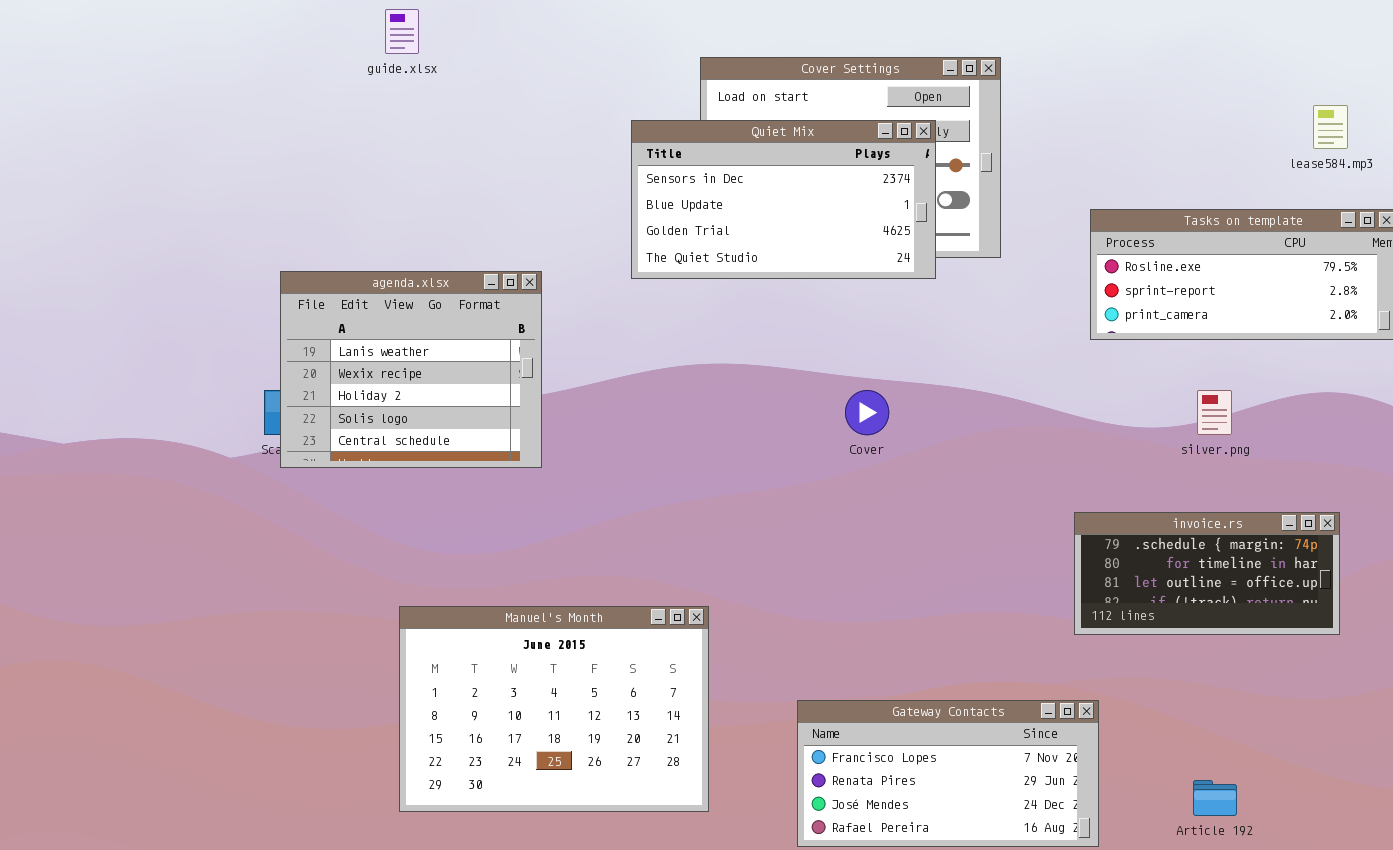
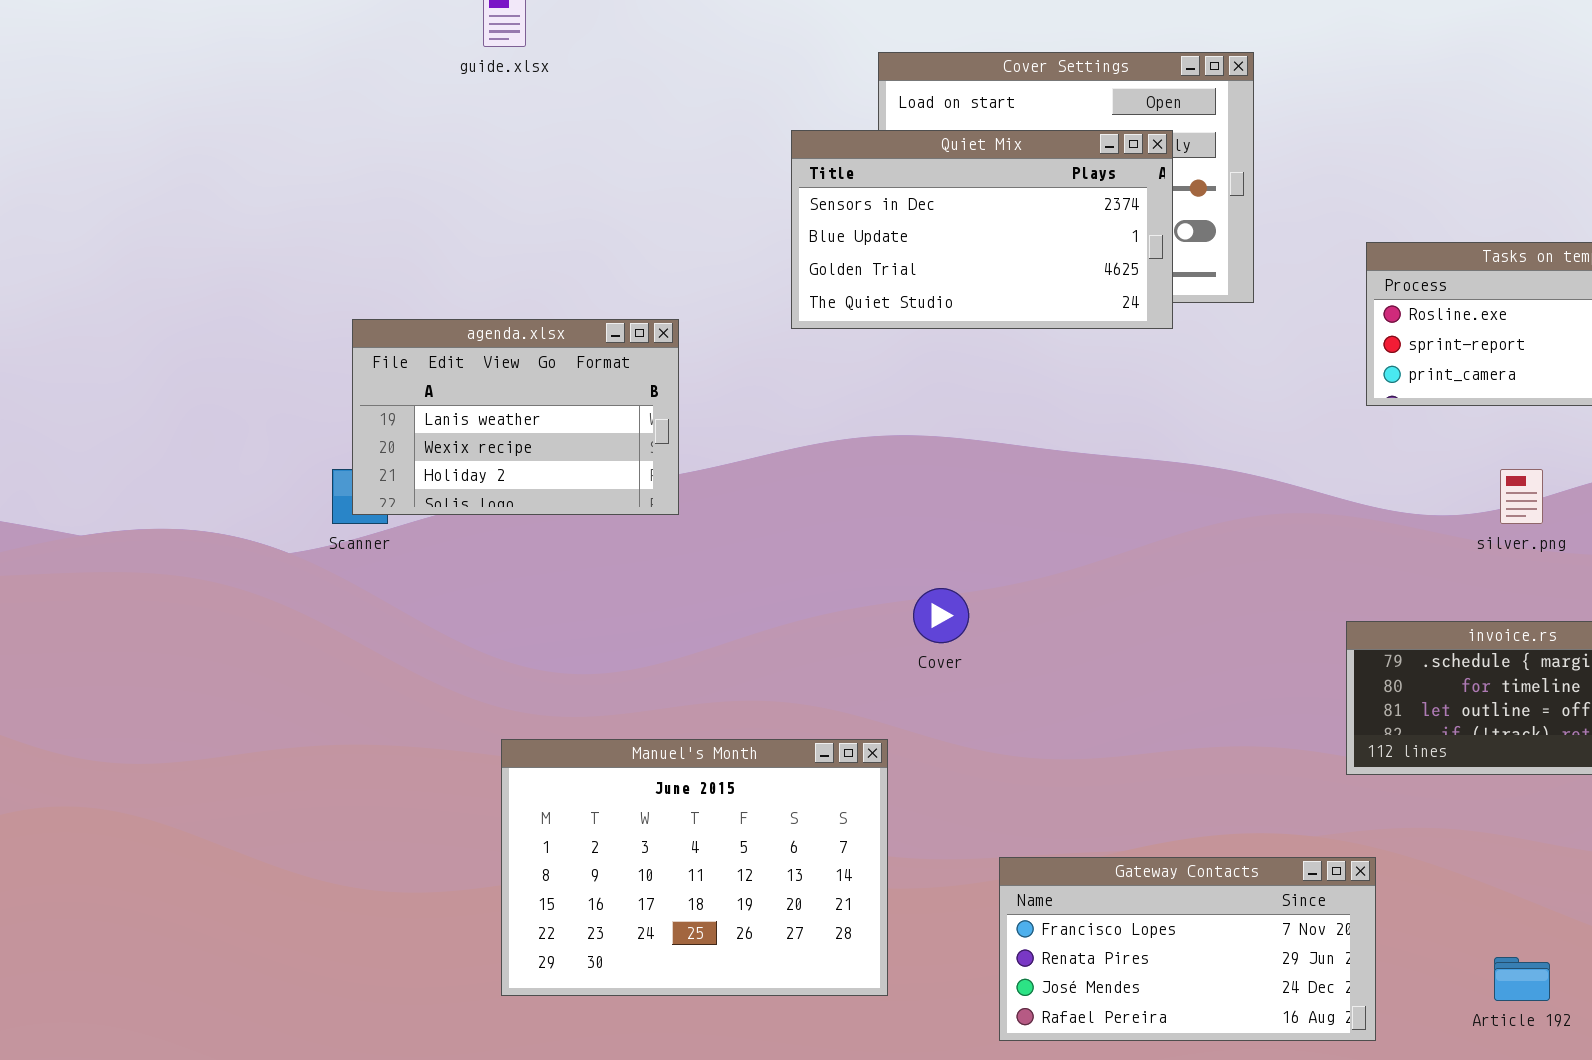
agenda.xlsx: [280,271,542,468] -> [352,319,679,515], resized
Cover: [845,390,889,435] -> [913,588,969,643], moved

